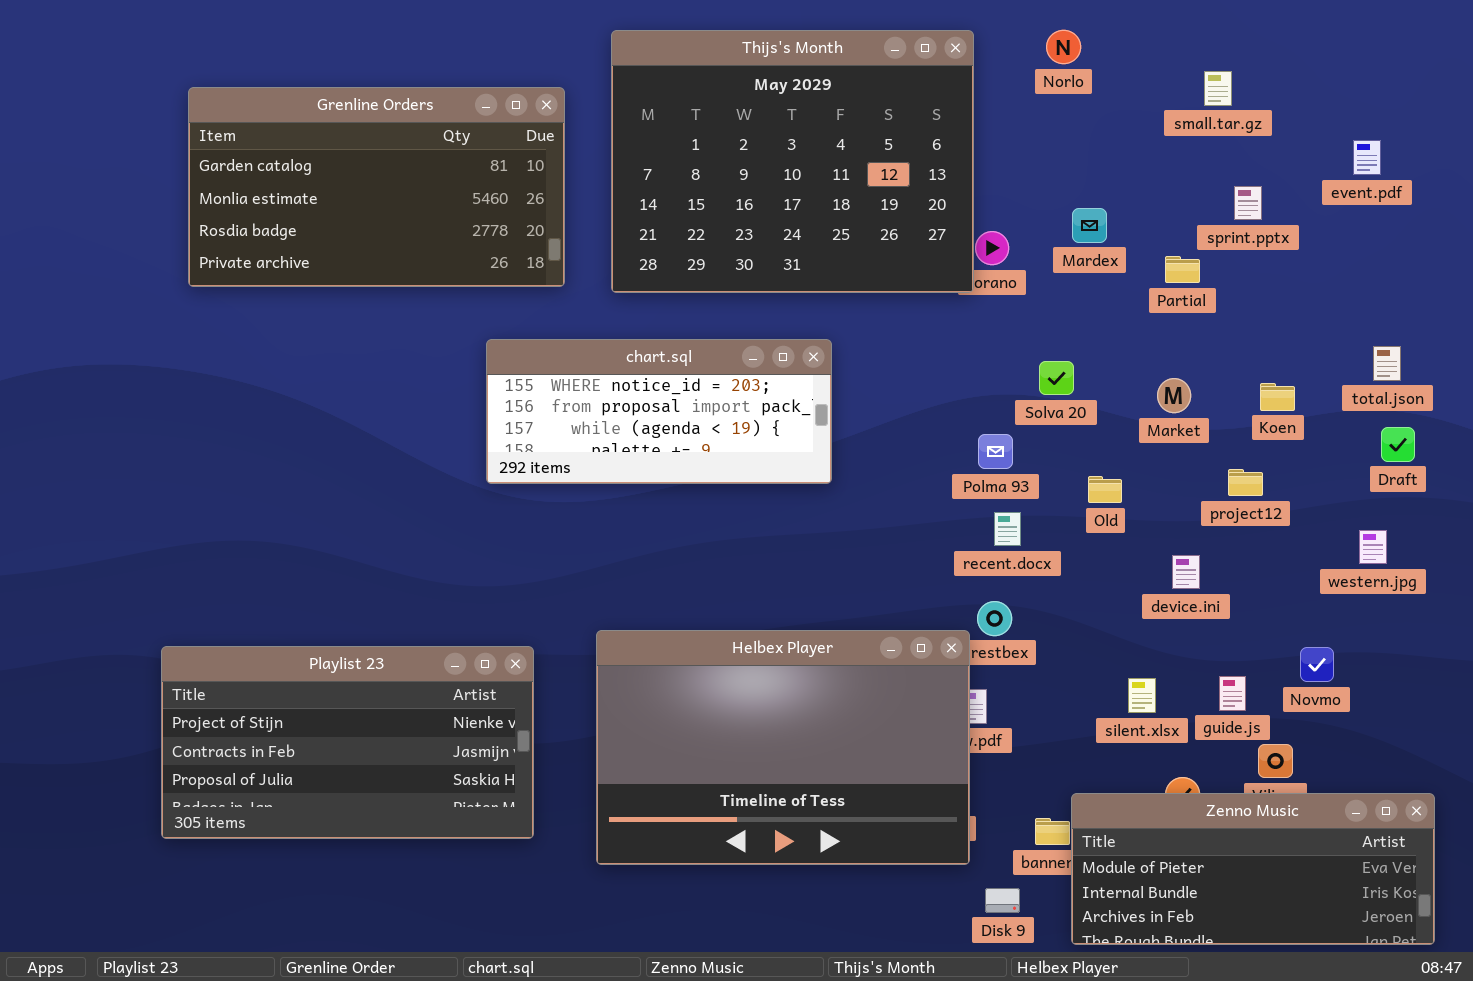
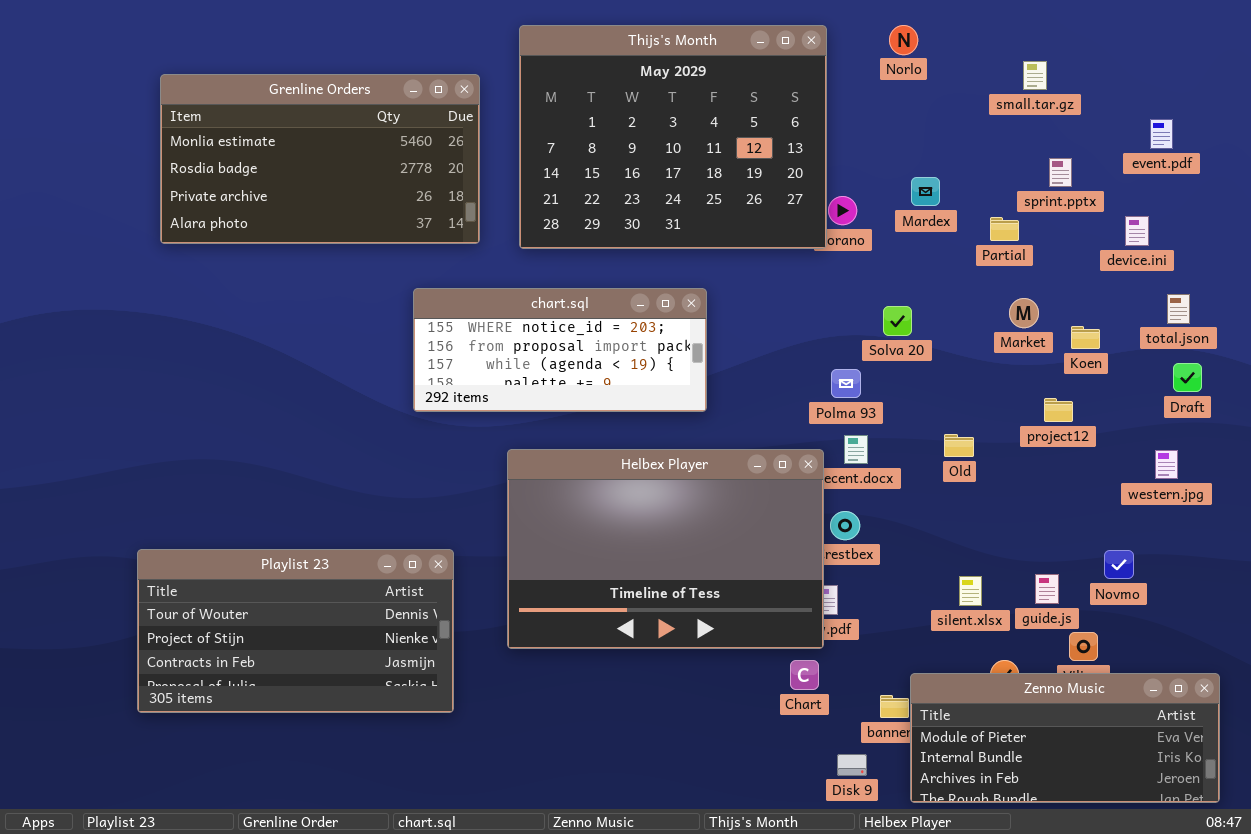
Grenline Orders: [188,87,565,287] -> [160,74,480,244], scrolled down 1 row
Market: [1157,378,1191,413] -> [1009,298,1039,328], moved
Old: [1088,476,1122,503] -> [944,434,974,457], moved
device.ini: [1172,555,1200,589] -> [1125,216,1149,246], moved
Helbex Player: [596,630,970,865] -> [507,449,824,649], moved
Playlist 23: [161,646,534,839] -> [137,549,454,713], scrolled up 1 row

